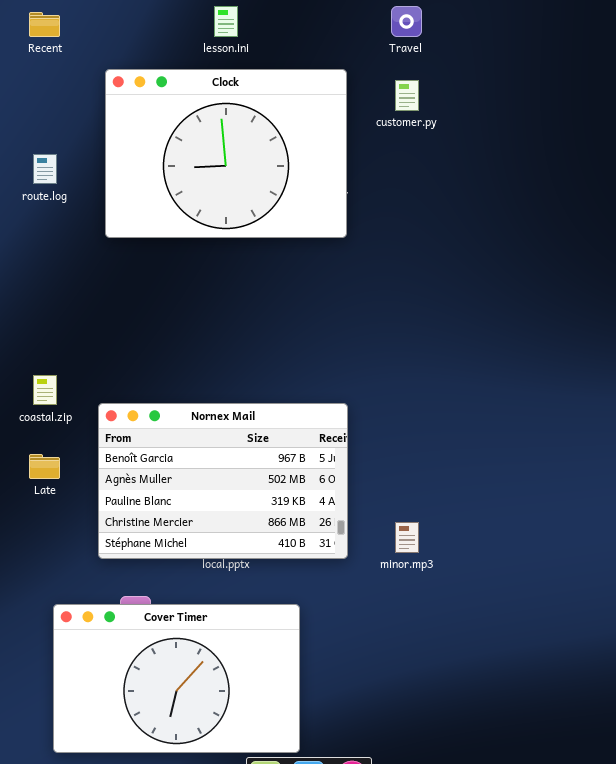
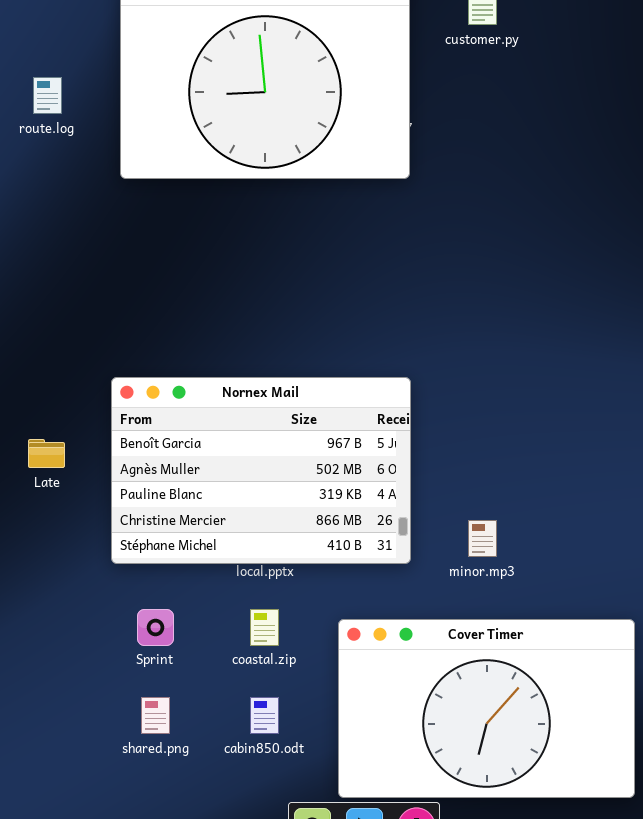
coastal.zip: [33,375,57,405] -> [250,609,279,646], moved
Cover Timer: [53,604,300,753] -> [338,619,635,798], moved

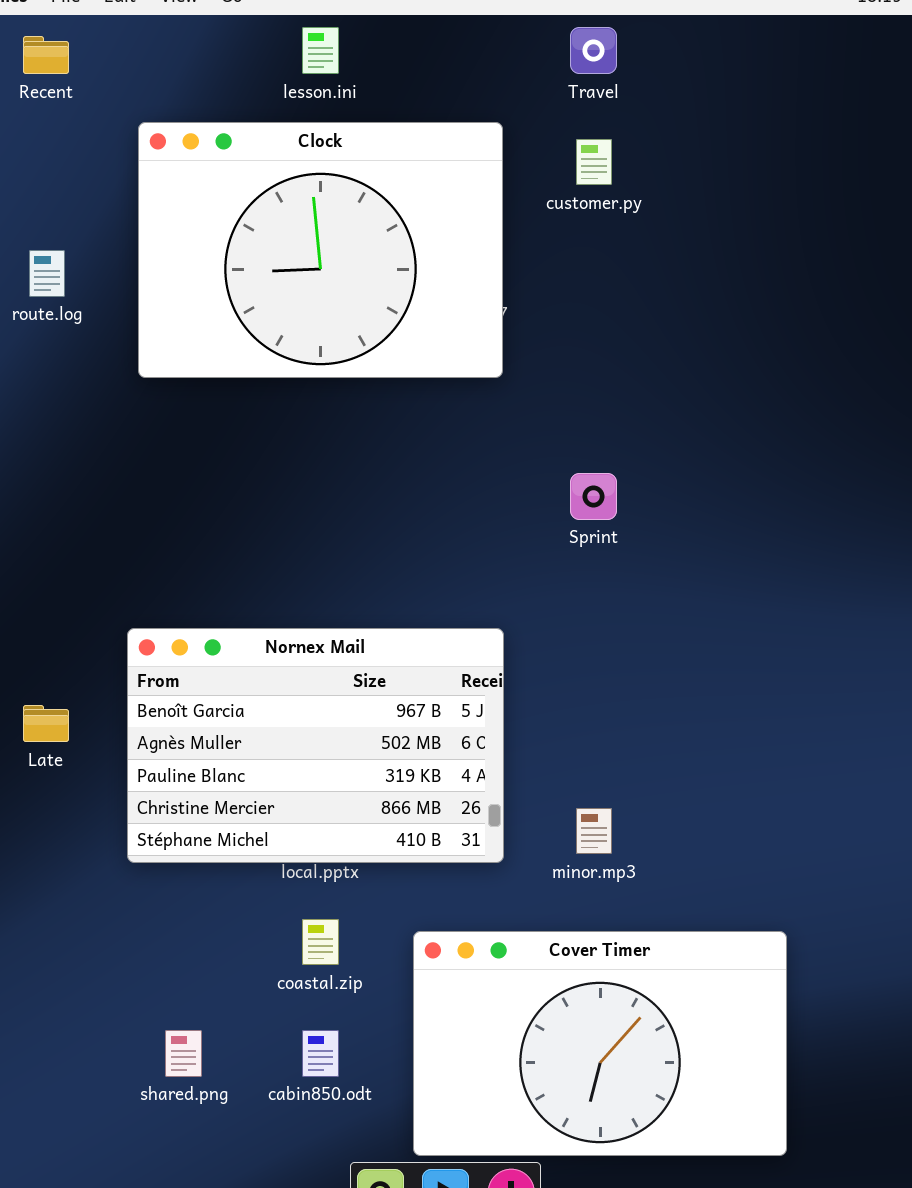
Sprint: [137,609,174,646] -> [570,473,617,520], moved

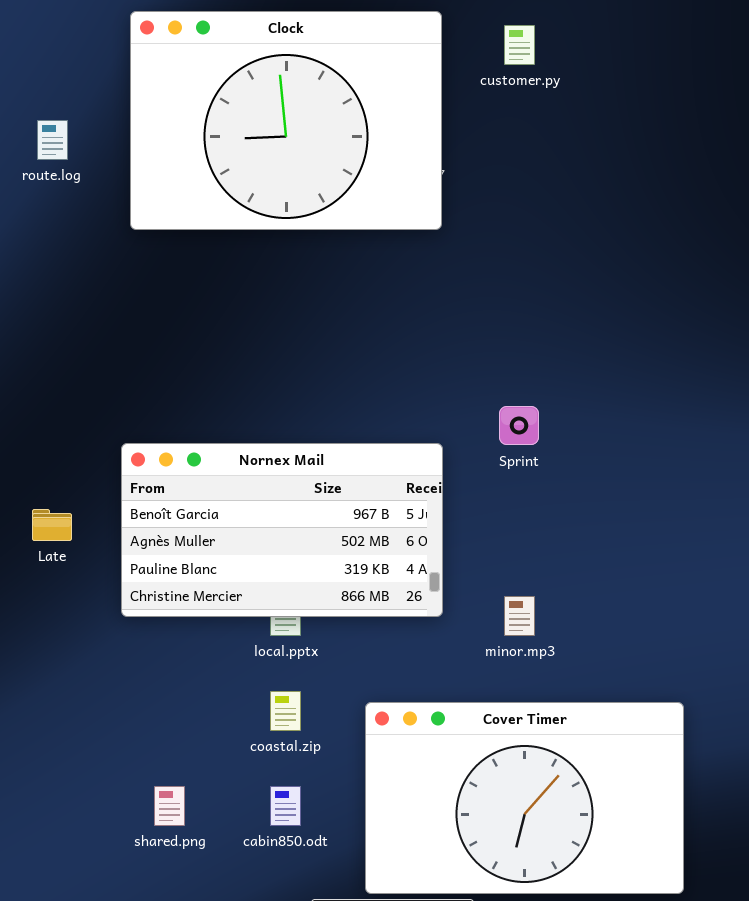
Sprint: [570,473,617,520] -> [499,406,539,445], moved
Nornex Mail: [127,628,504,863] -> [121,443,443,617], resized

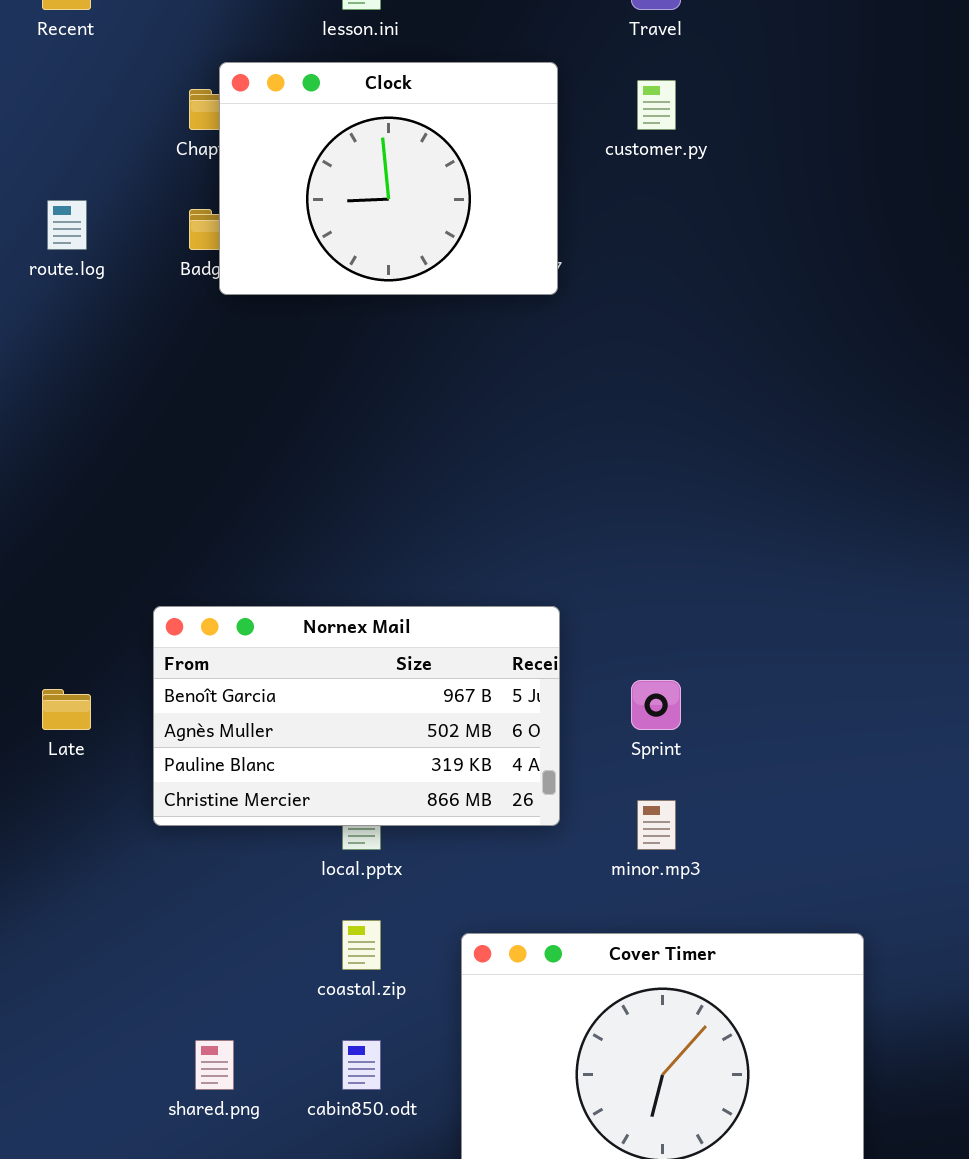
Clock: [130,11,442,230] -> [219,62,558,295], resized
Sprint: [499,406,539,445] -> [631,680,681,730], moved

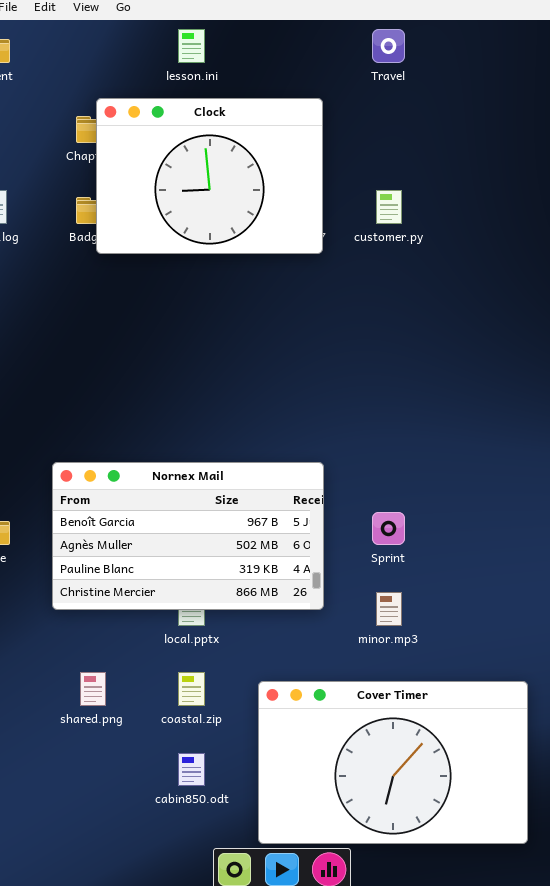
customer.py: [637,80,676,130] -> [376,190,402,224], moved
shared.png: [195,1040,234,1090] -> [80,672,106,706], moved

